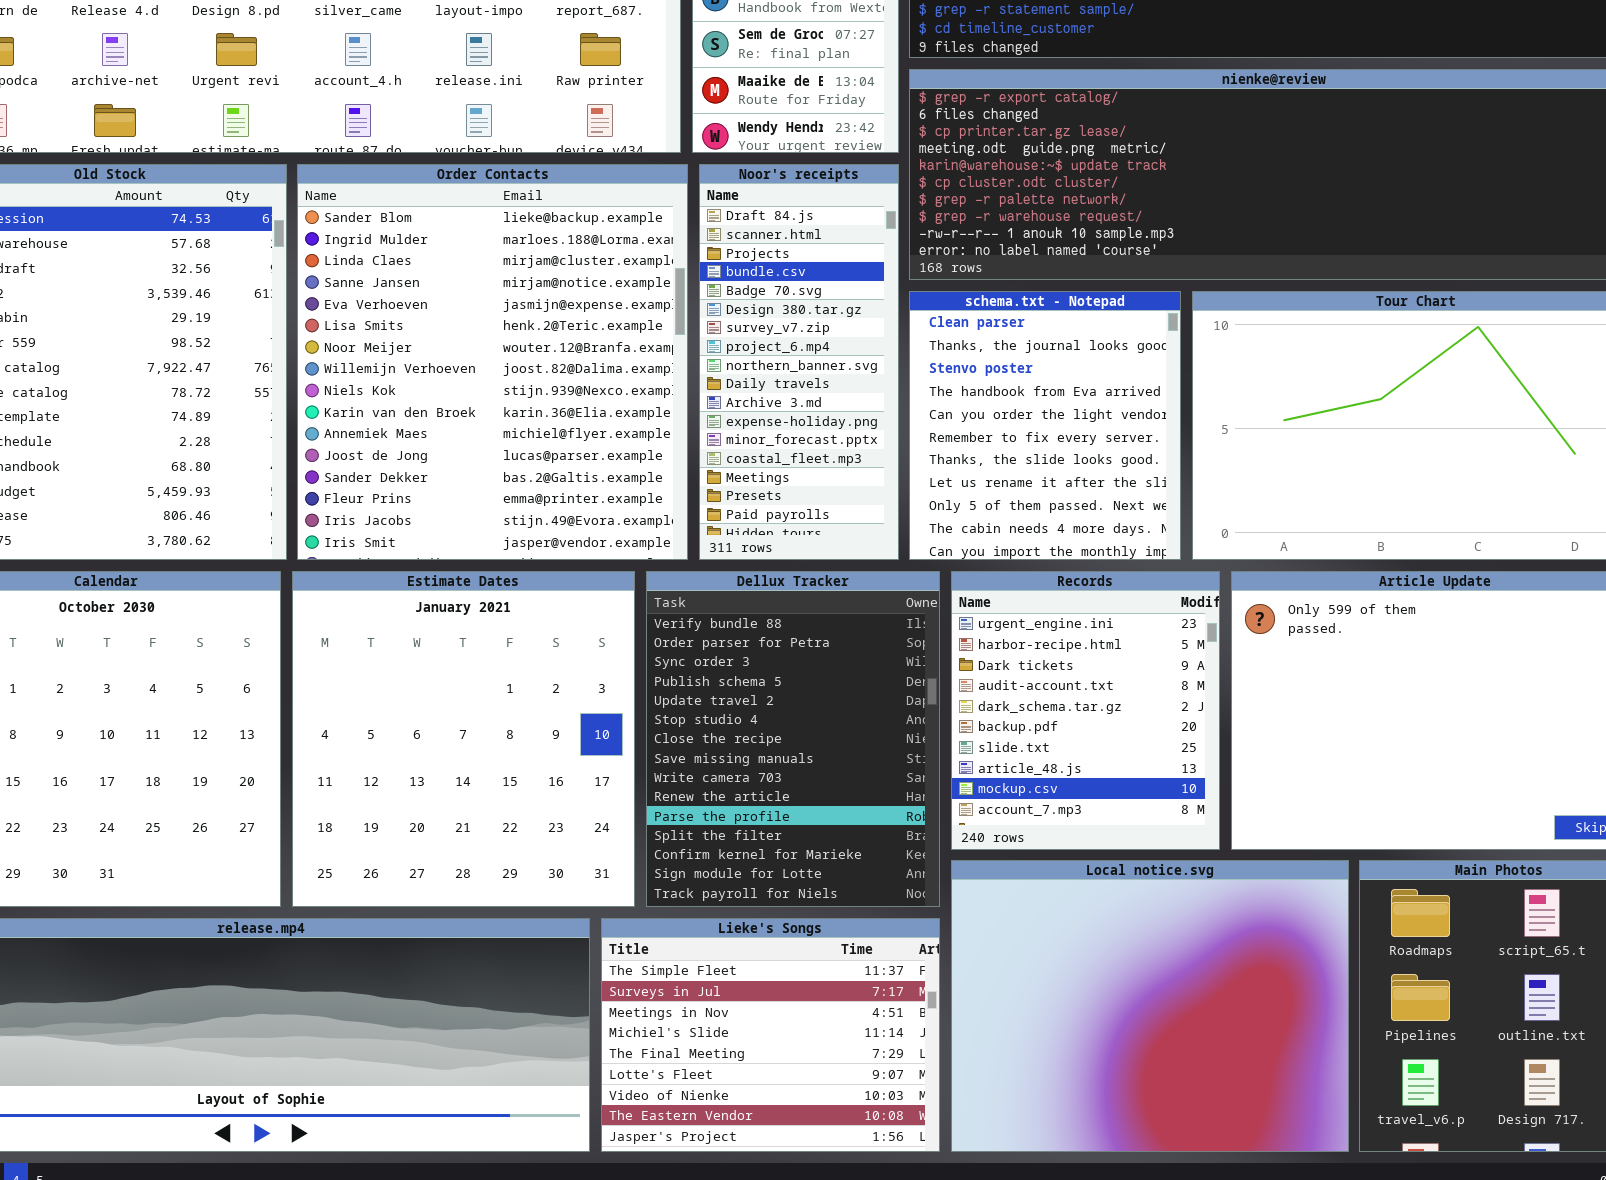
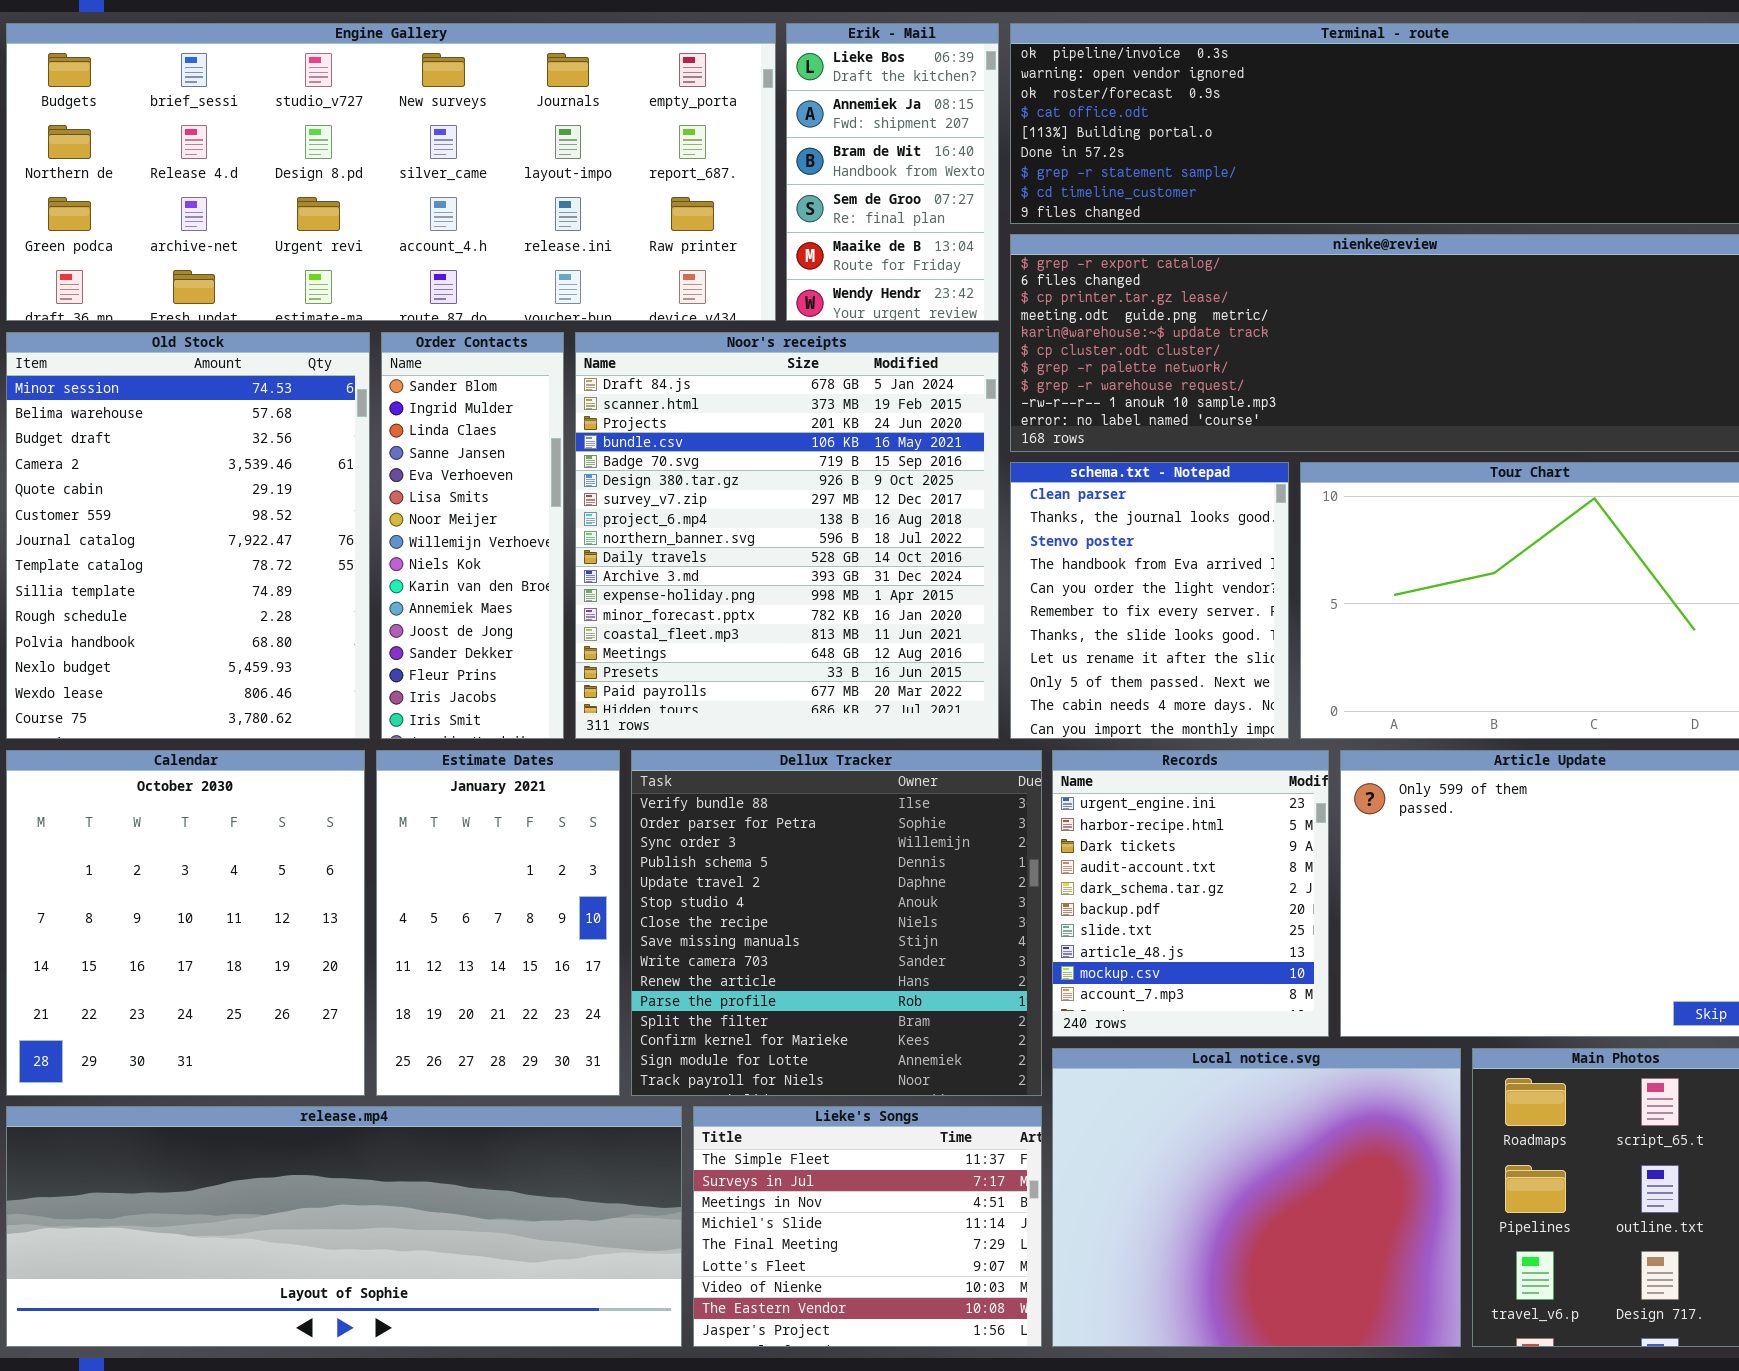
Order Contacts: [297,164,688,560] -> [381,332,564,739], resized
Noor's receipts: [699,164,899,560] -> [575,332,999,739], resized
Estimate Dates: [292,571,635,907] -> [376,750,620,1096], resized
Dellux Tracker: [646,571,940,907] -> [631,750,1042,1096], resized

